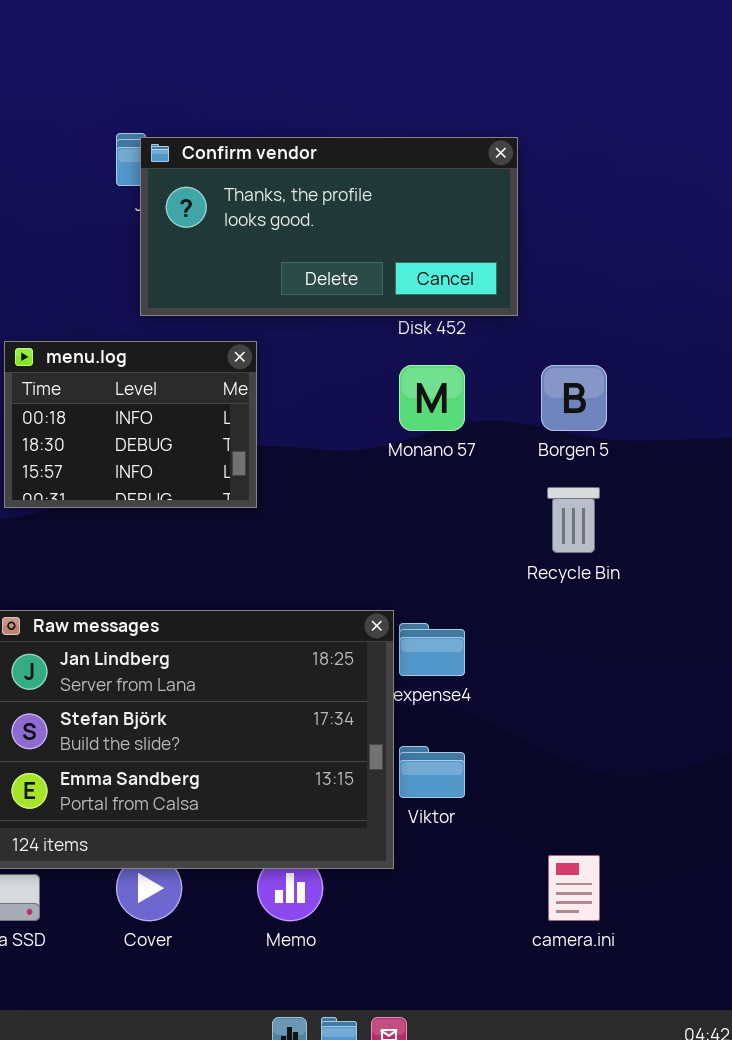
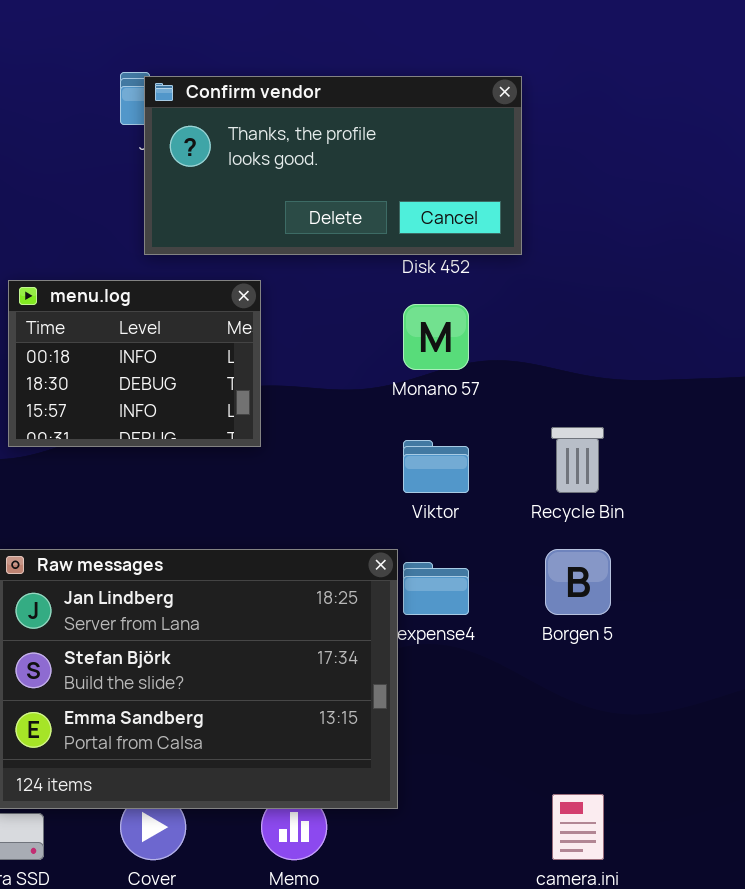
Borgen 5: [541,365,607,431] -> [545,549,611,615], moved
Viktor: [399,746,465,798] -> [403,440,469,493], moved

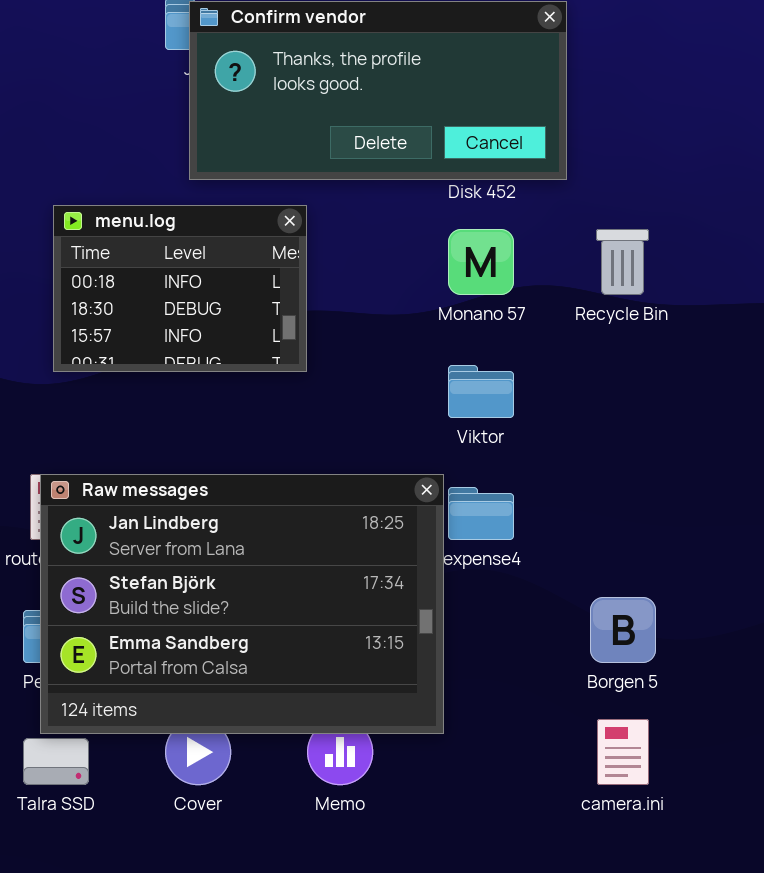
Recycle Bin: [551,427,604,493] -> [596,229,649,295], moved
Borgen 5: [545,549,611,615] -> [590,597,656,663], moved

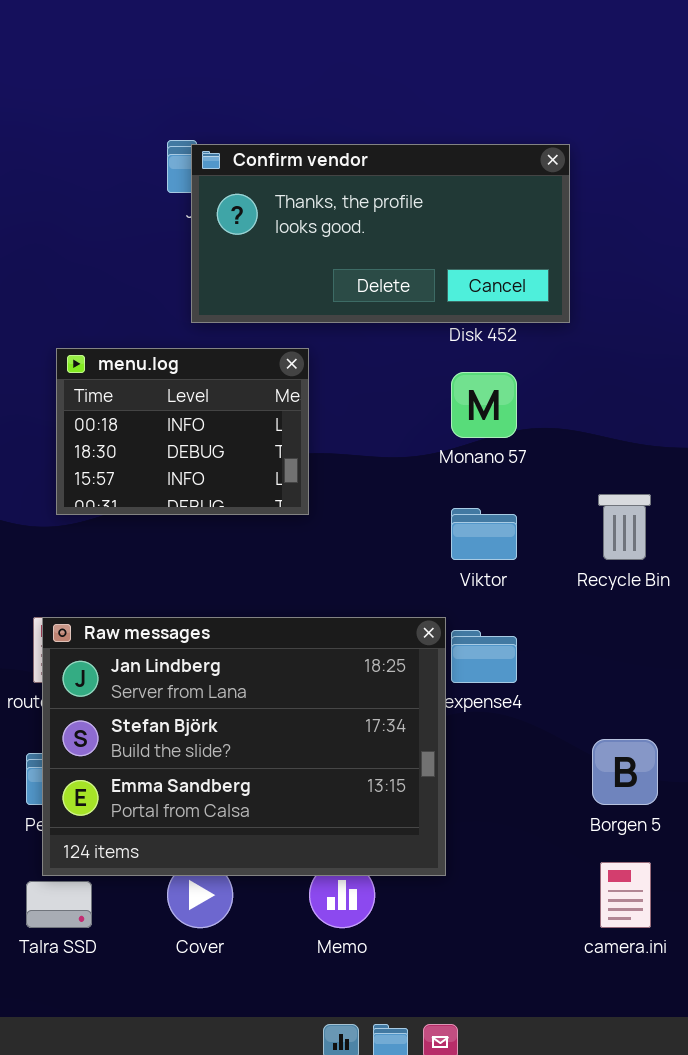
Recycle Bin: [596,229,649,295] -> [598,494,651,560], moved

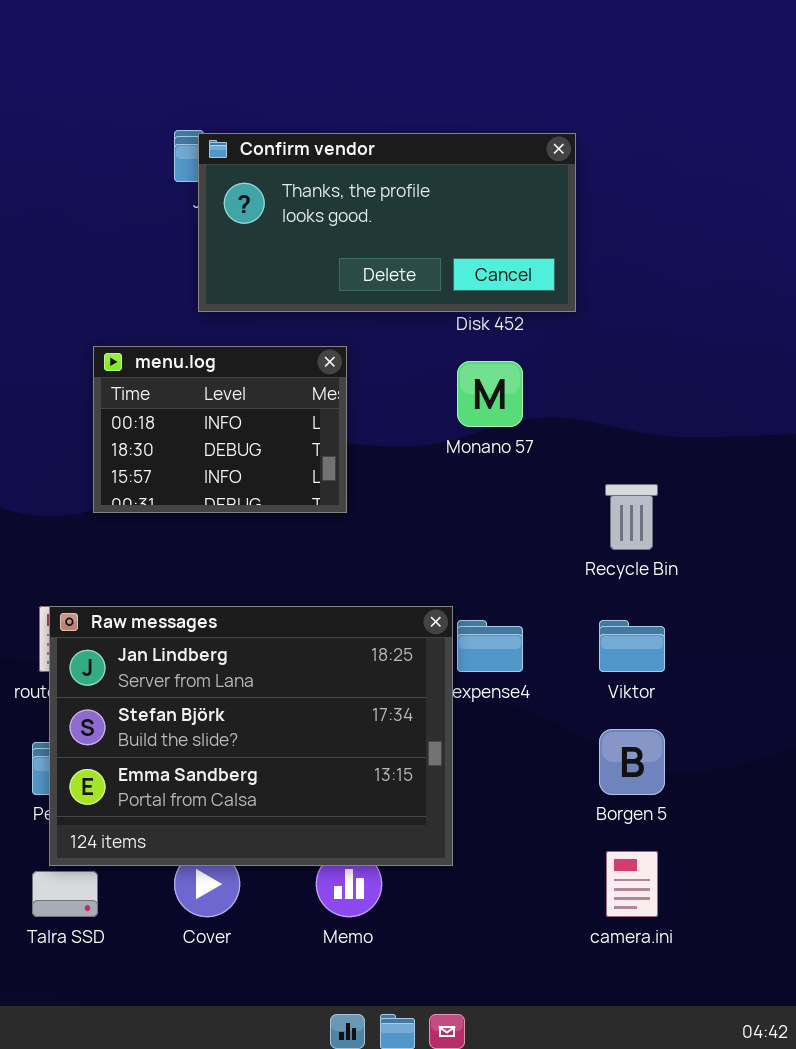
menu.log: [56,348,309,515] -> [93,346,347,513], moved
Viktor: [451,508,517,560] -> [599,620,665,672], moved

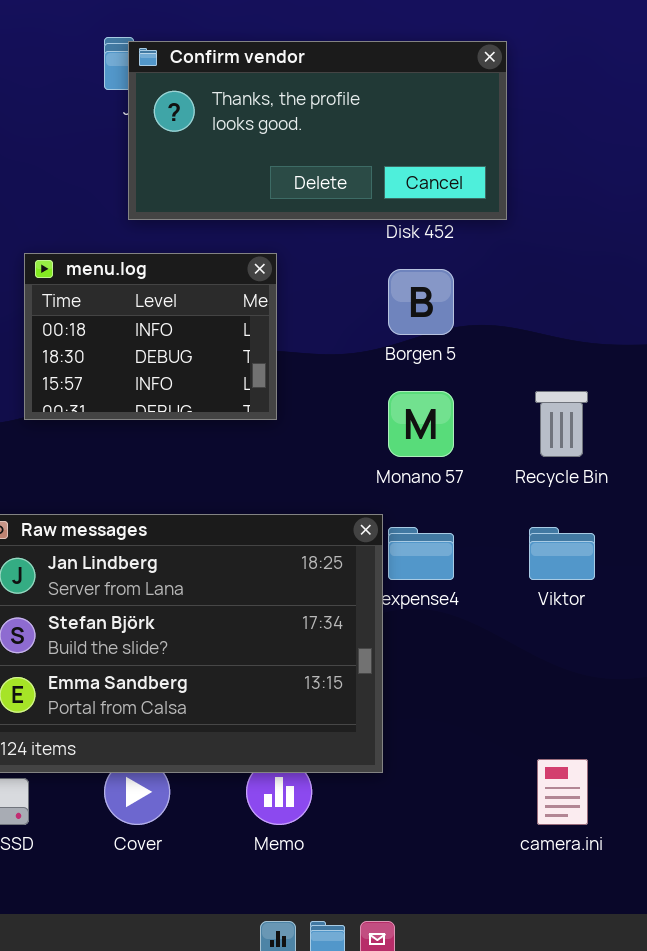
Monano 57: [457,361,523,427] -> [388,391,454,457], moved
Borgen 5: [599,729,665,795] -> [388,269,454,335], moved

